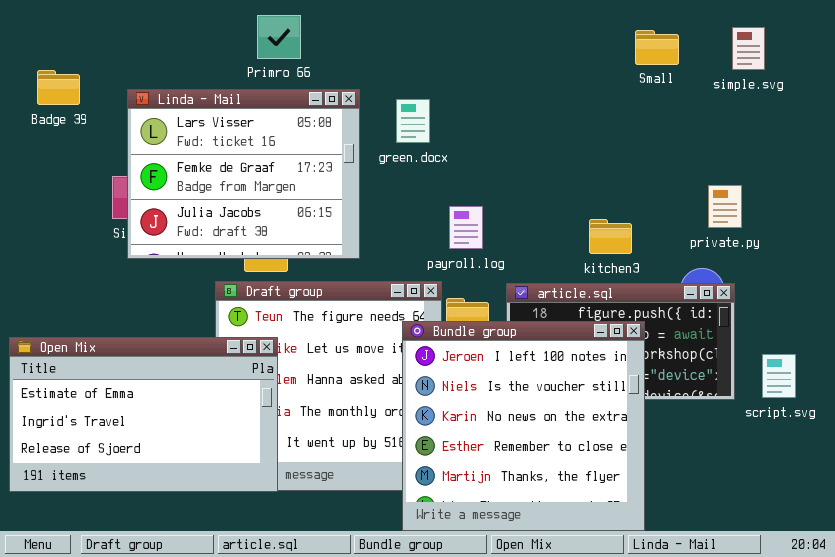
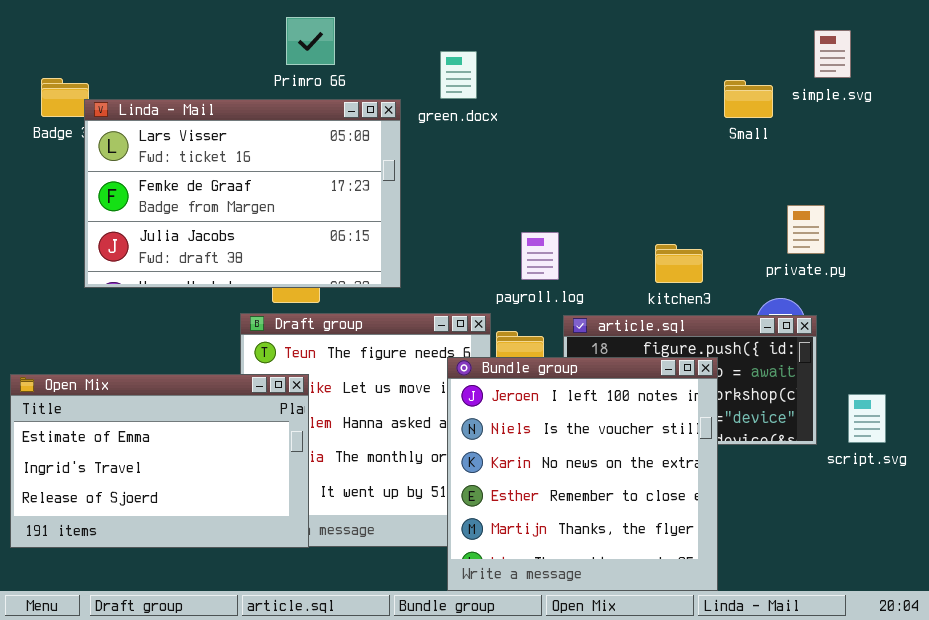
Small: [635,30,679,65] -> [724,80,773,118], moved
Linda - Mail: [127,89,360,259] -> [84,99,401,288], resized
green.docx: [396,99,430,143] -> [440,51,477,99], moved
payroll.log: [449,206,483,249] -> [521,232,559,280], moved

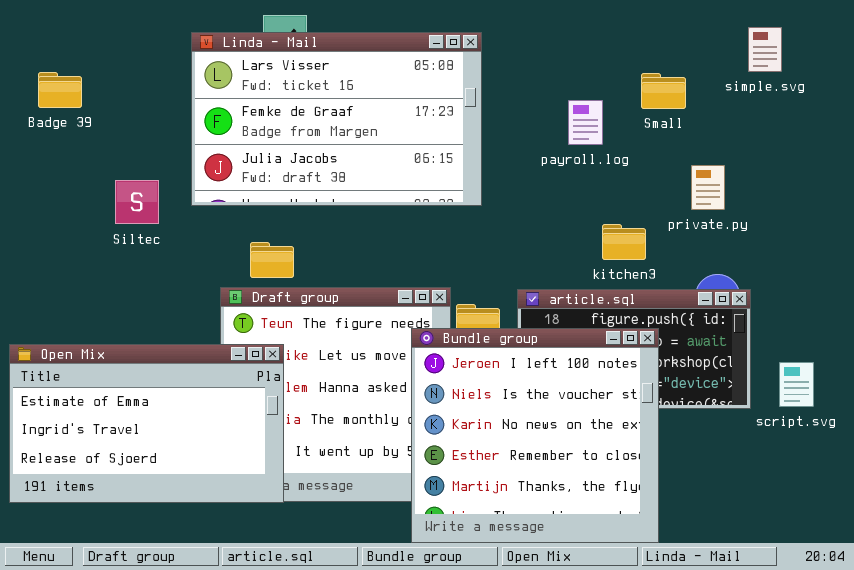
Small: [724,80,773,118] -> [641,73,686,109], moved
Linda - Mail: [84,99,401,288] -> [191,32,482,206], moved
private.py: [787,205,825,254] -> [691,165,725,210], moved
payroll.log: [521,232,559,280] -> [568,100,603,145], moved

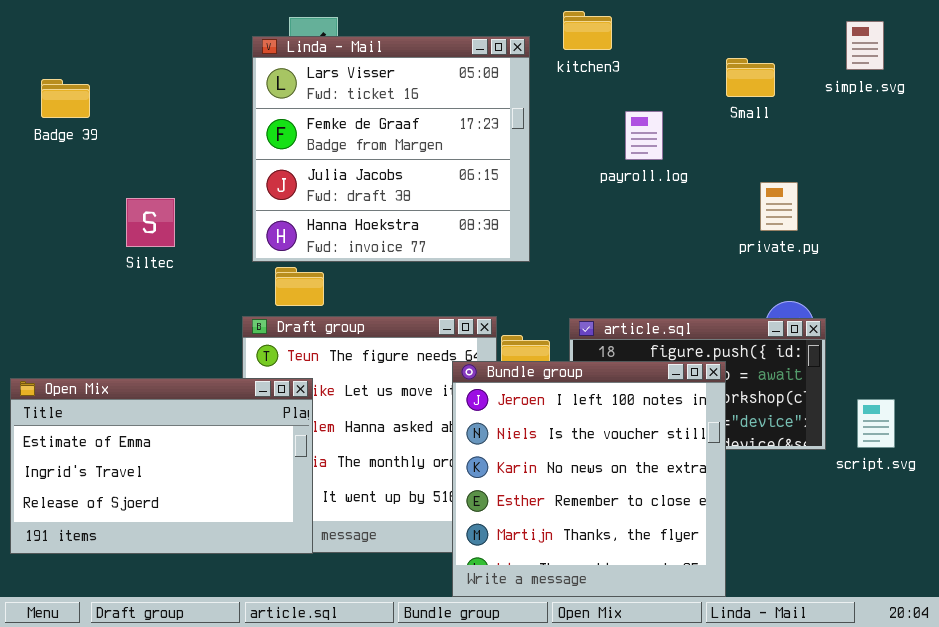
simple.svg: [748,27,782,72] -> [846,21,884,70], moved
Linda - Mail: [191,32,482,206] -> [252,36,530,262], resized
Small: [641,73,686,109] -> [726,58,775,97], moved
kitchen3: [602,224,646,260] -> [563,11,612,50], moved

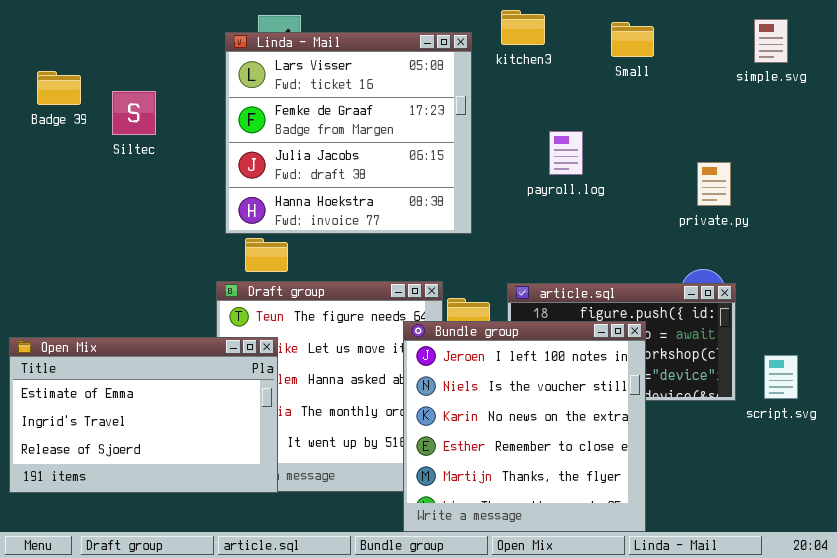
Small: [726,58,775,97] -> [611,22,654,57], moved
payroll.log: [625,111,663,160] -> [549,131,583,175], moved
private.py: [760,182,798,231] -> [697,162,731,206], moved
Siltec: [126,198,175,247] -> [112,91,156,135], moved

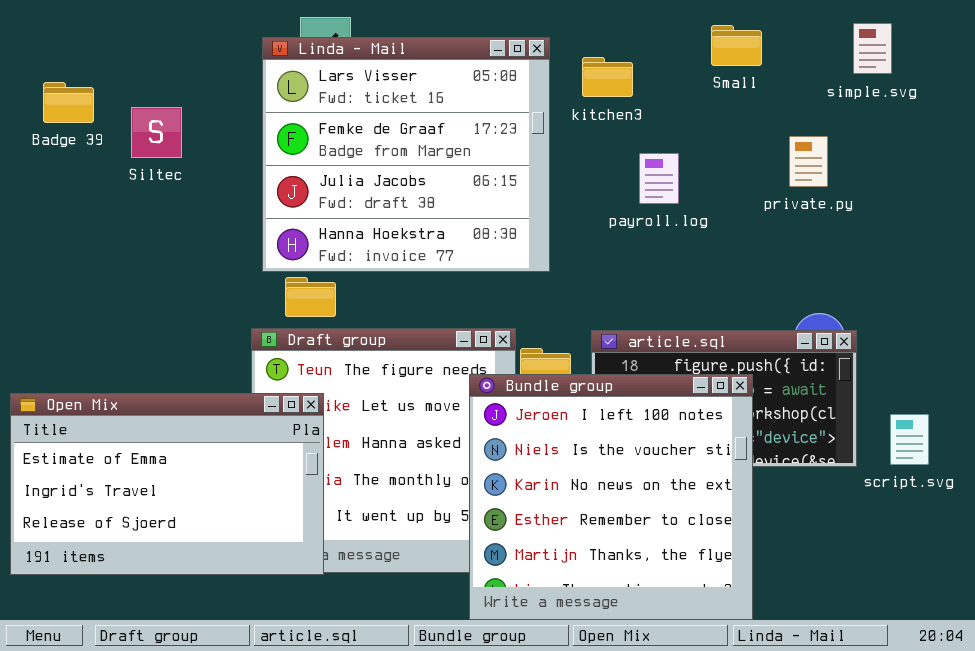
kitchen3: [501,10,545,45] -> [582,57,633,97], moved
simple.svg: [754,19,788,63] -> [853,23,892,74], moved
private.py: [697,162,731,206] -> [789,136,828,187], moved

